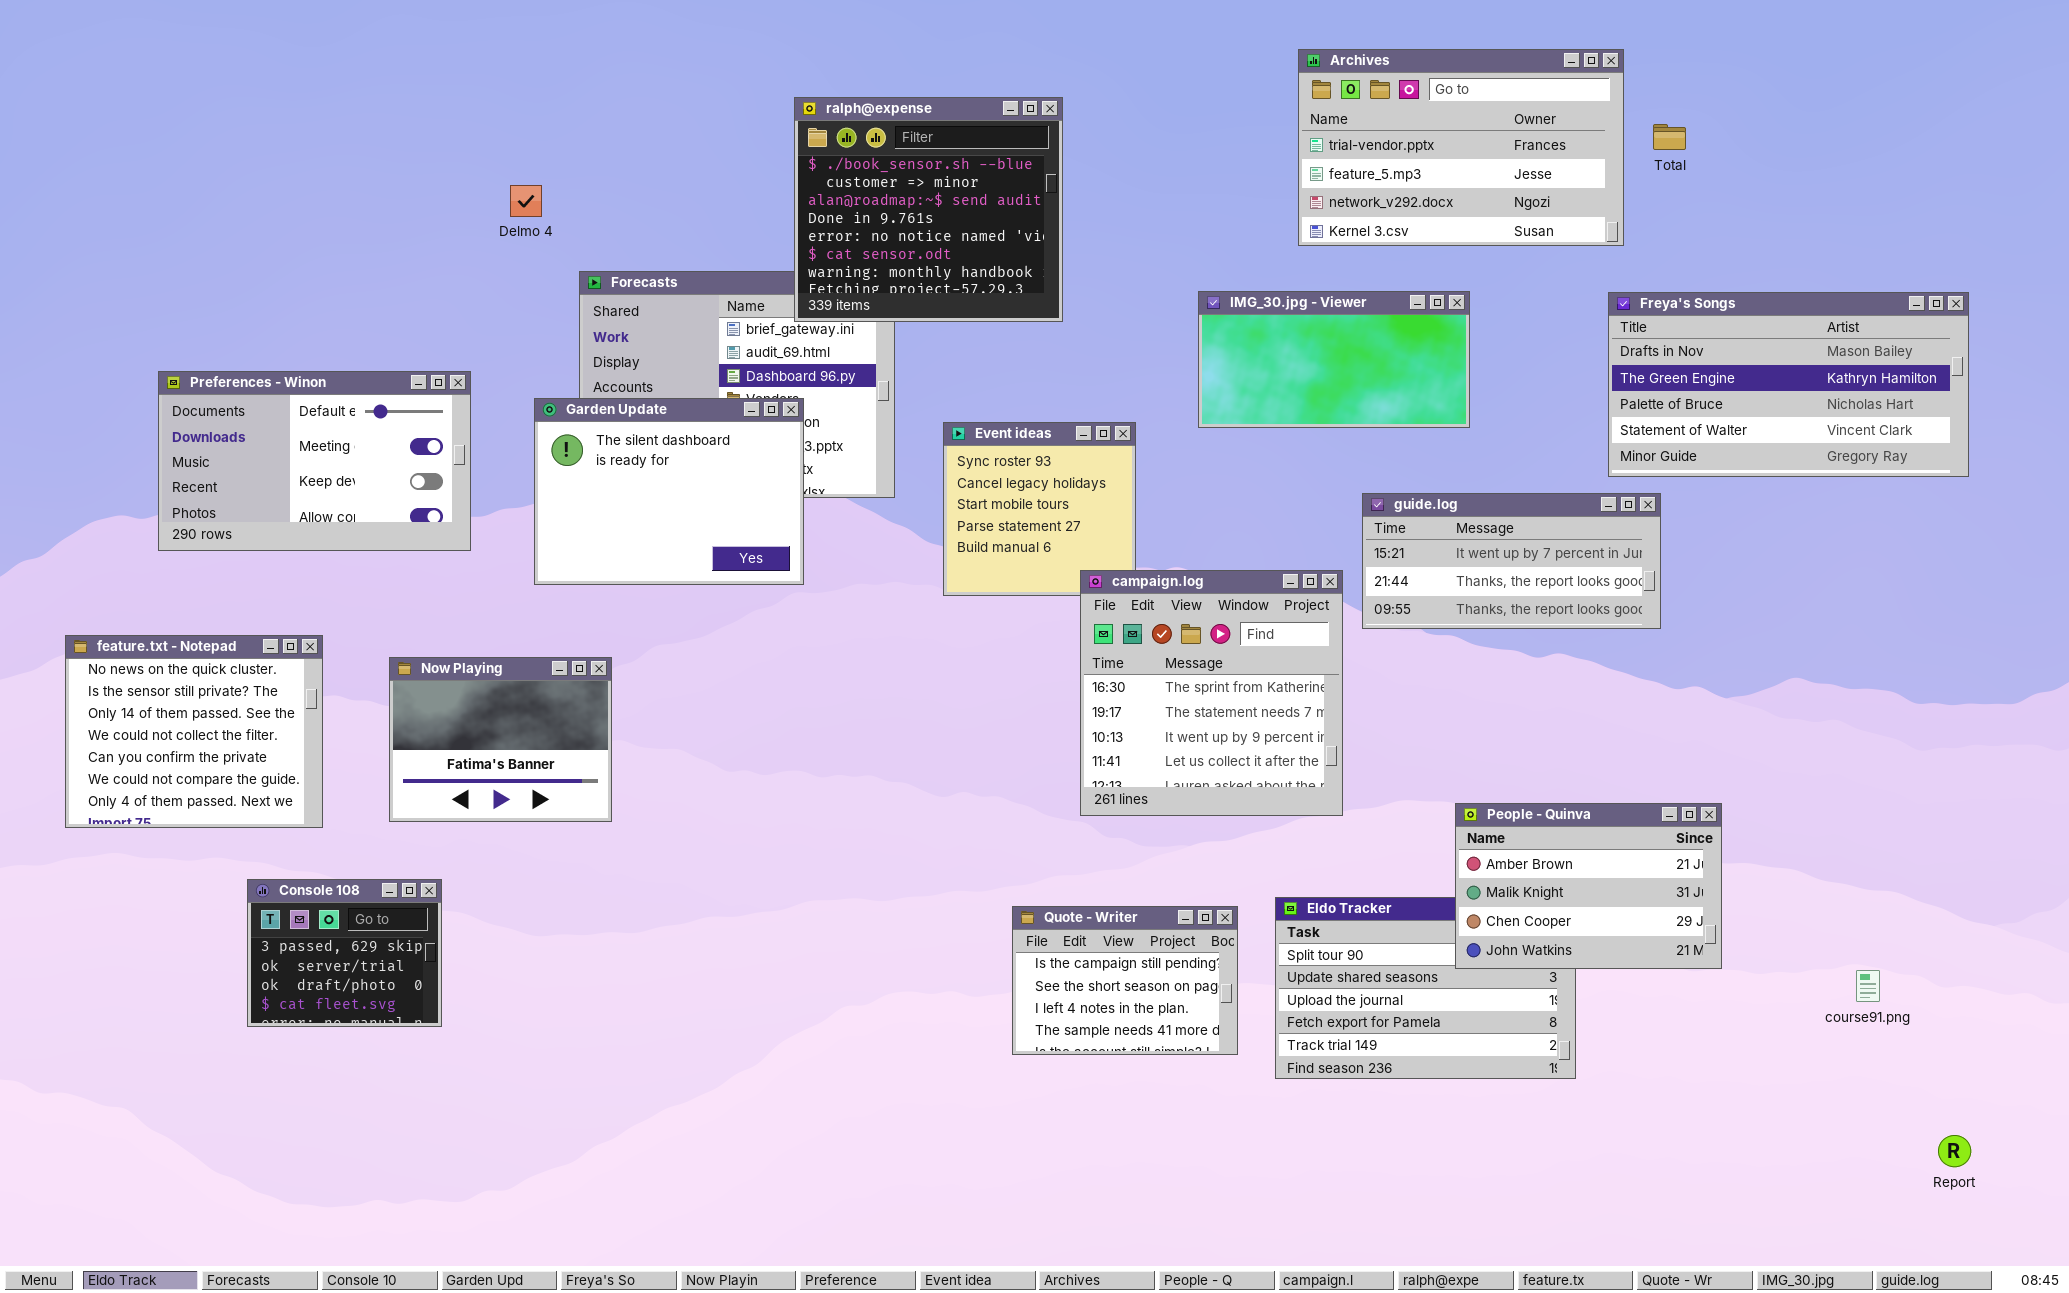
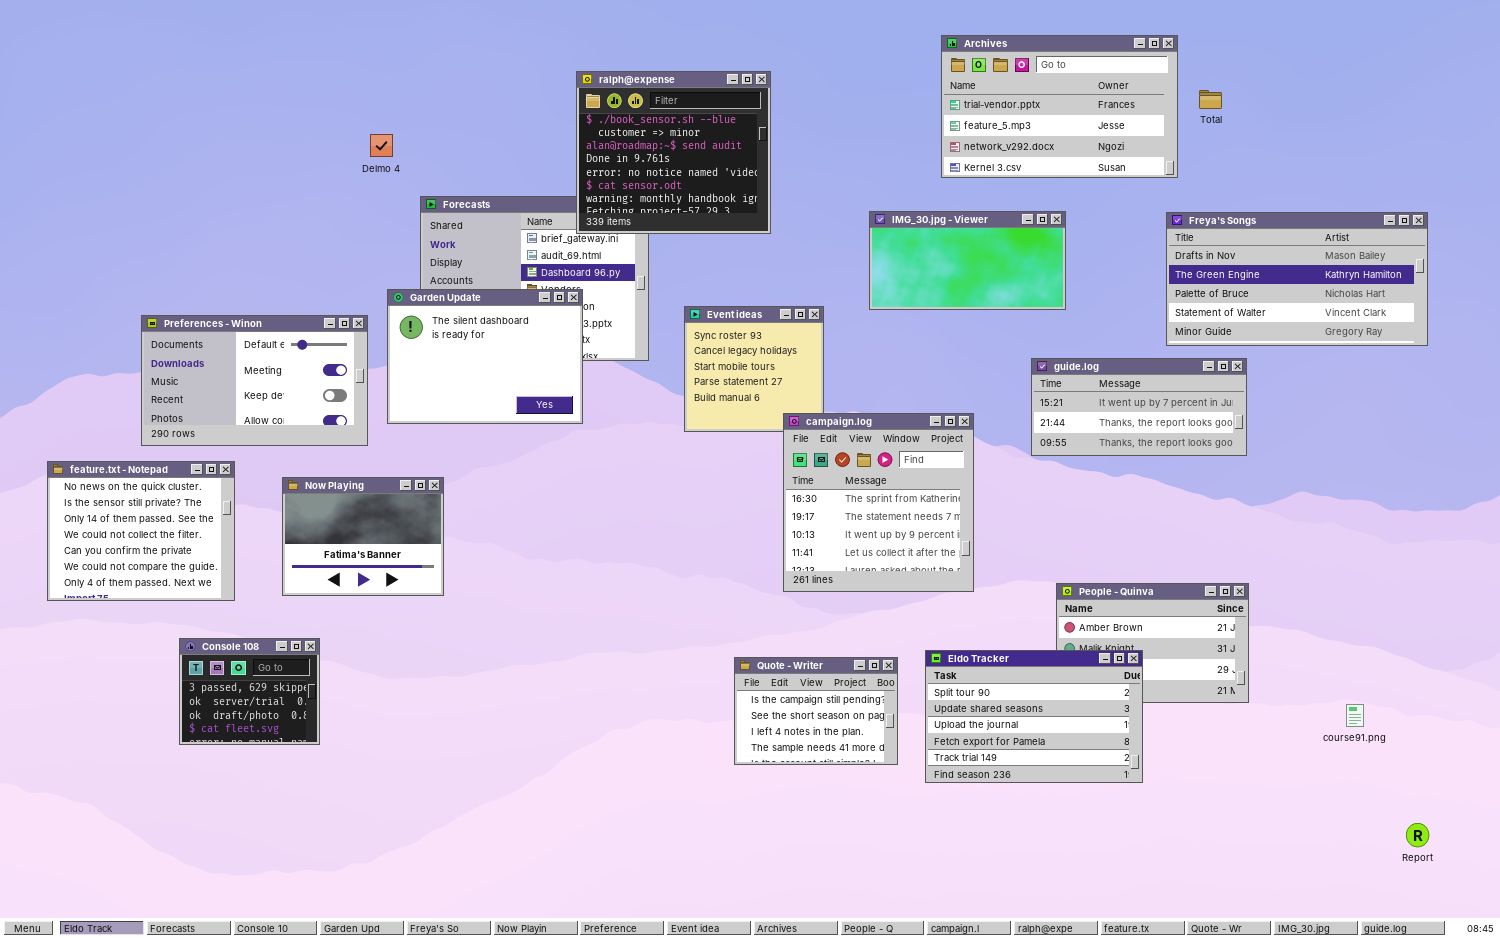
Preferences - Winon: [158,371,471,551] -> [141,315,368,446], moved
guide.log: [1362,493,1661,629] -> [1031,358,1247,456], moved
Eldo Tracker: [1275,897,1576,1079] -> [925,650,1143,783], raised

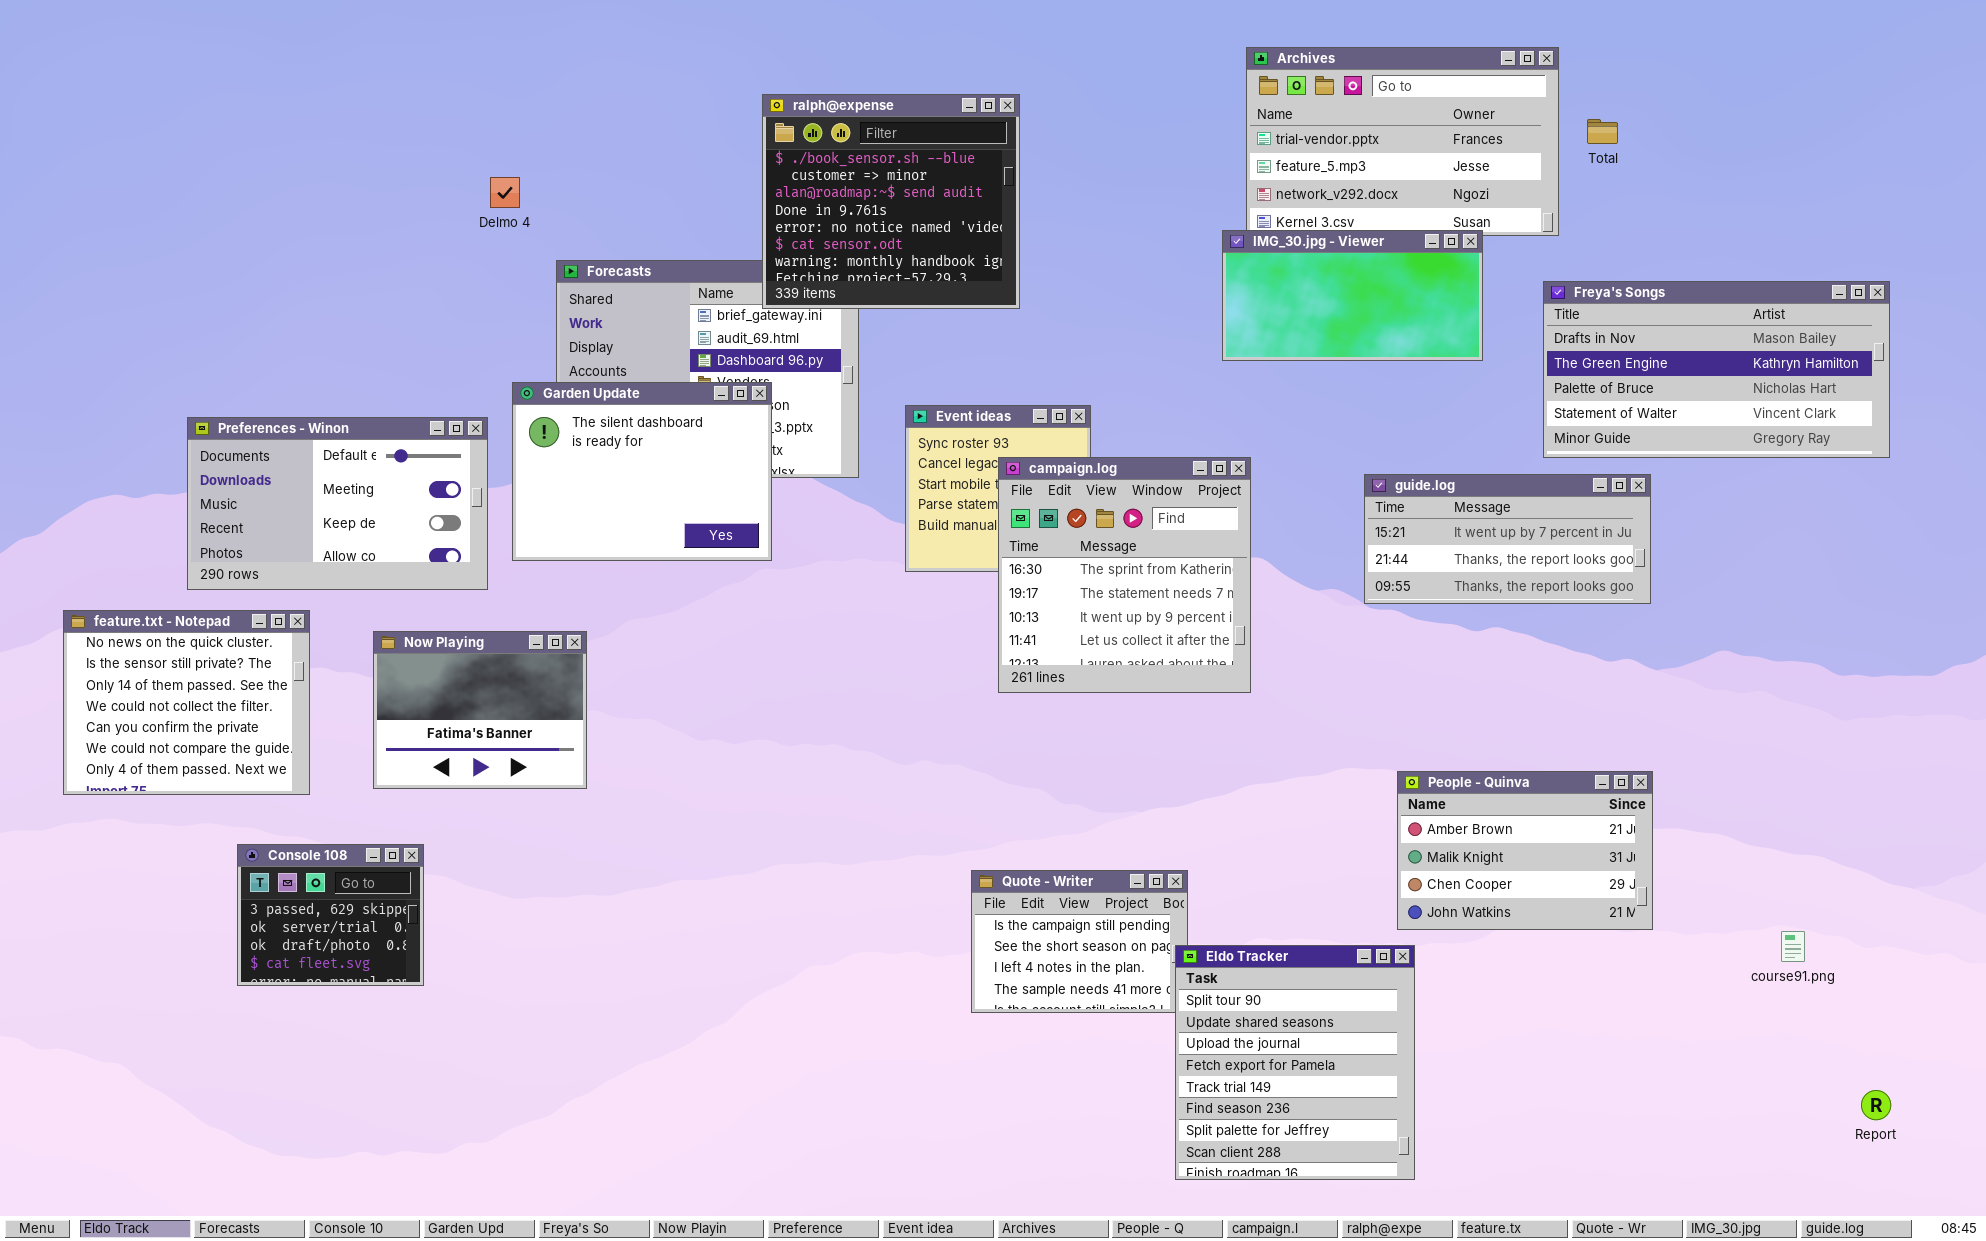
IMG_30.jpg - Viewer: [869,211,1066,310] -> [1222,230,1483,361], moved
campaign.log: [783,413,974,592] -> [998,457,1251,693], moved
Eldo Tracker: [925,650,1143,783] -> [1175,945,1415,1180], moved, resized

